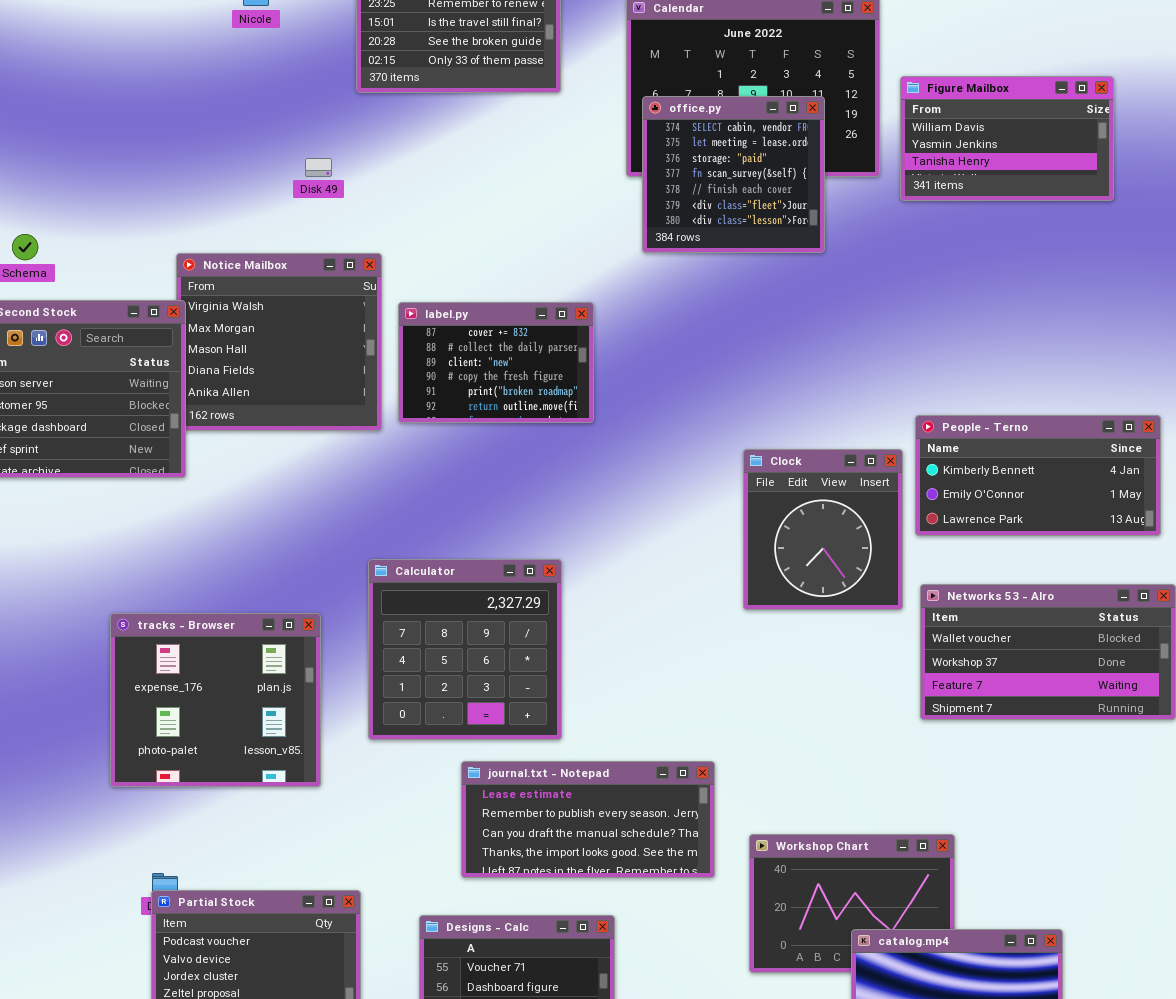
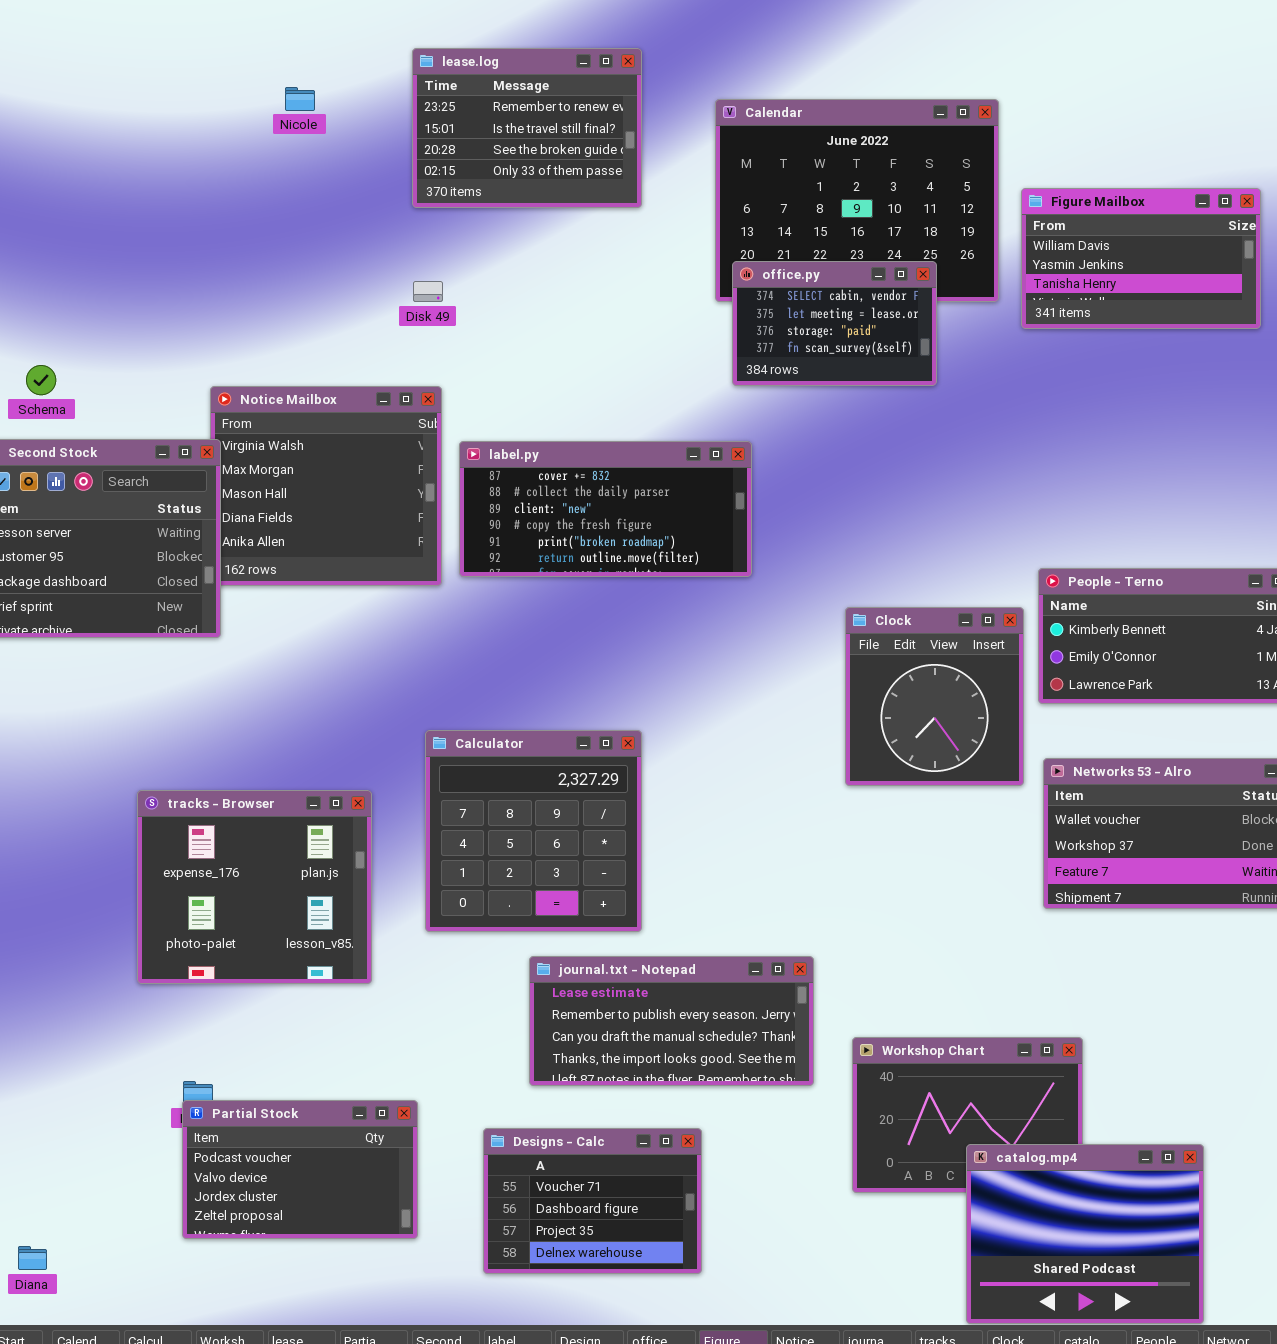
office.py: [642,96,825,253] -> [732,261,937,386], resized
Disk 49: [305,158,332,177] -> [413,281,443,302], moved
label.py: [398,302,594,423] -> [459,441,752,577], resized

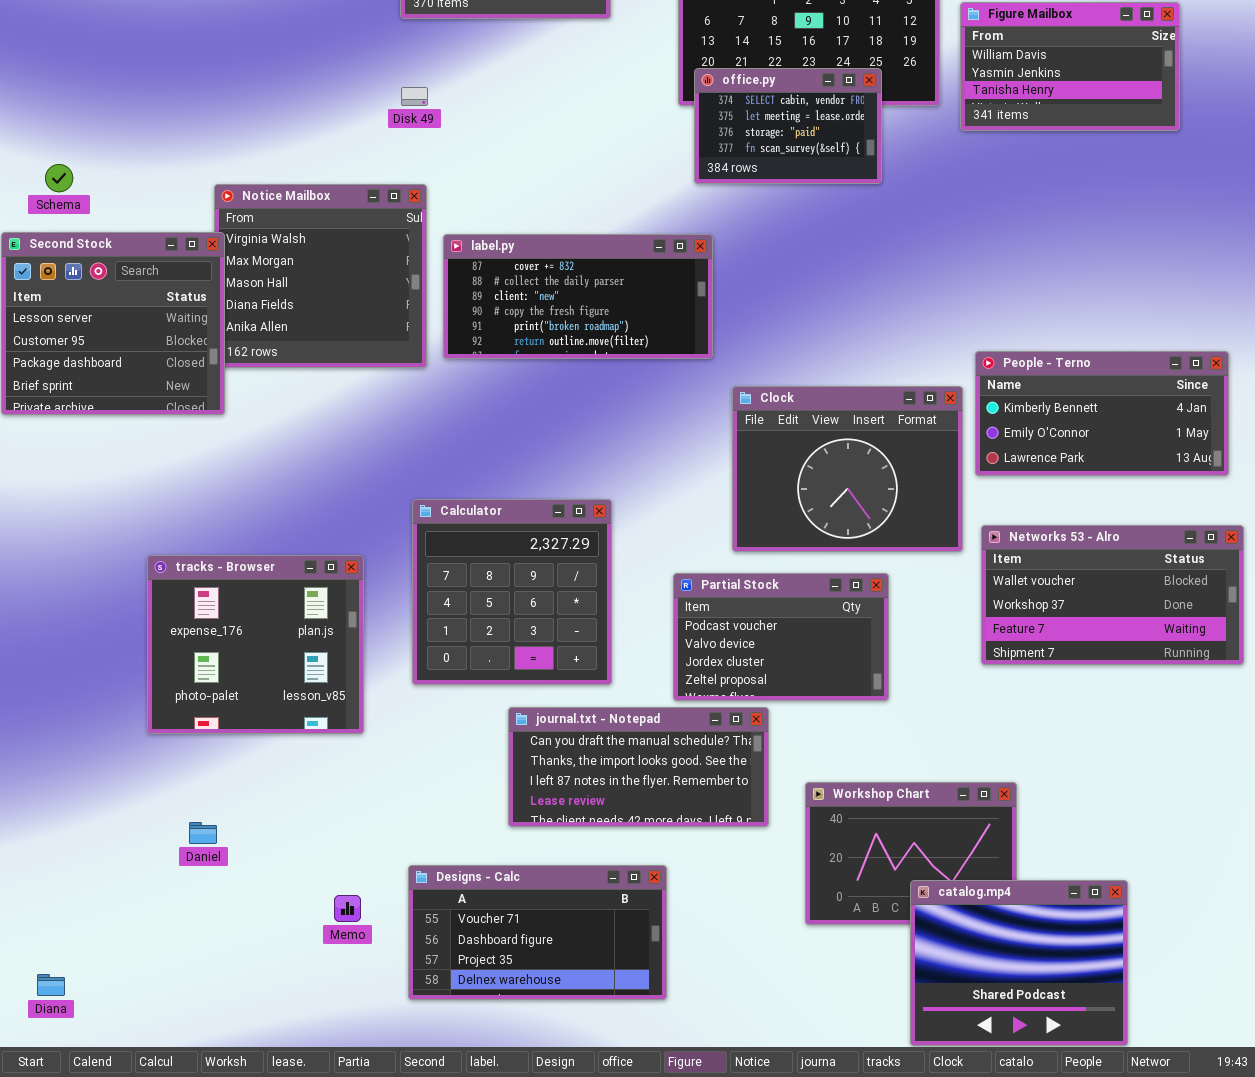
Clock: [845,607,1024,786] -> [732,386,963,552], resized
journal.txt - Notepad: [529,956,814,1086] -> [508,707,769,827], scrolled down 2 rows
Partial Stock: [182,1100,418,1239] -> [673,573,889,701], moved
Designs - Calc: [483,1128,702,1274] -> [408,865,667,1000], resized

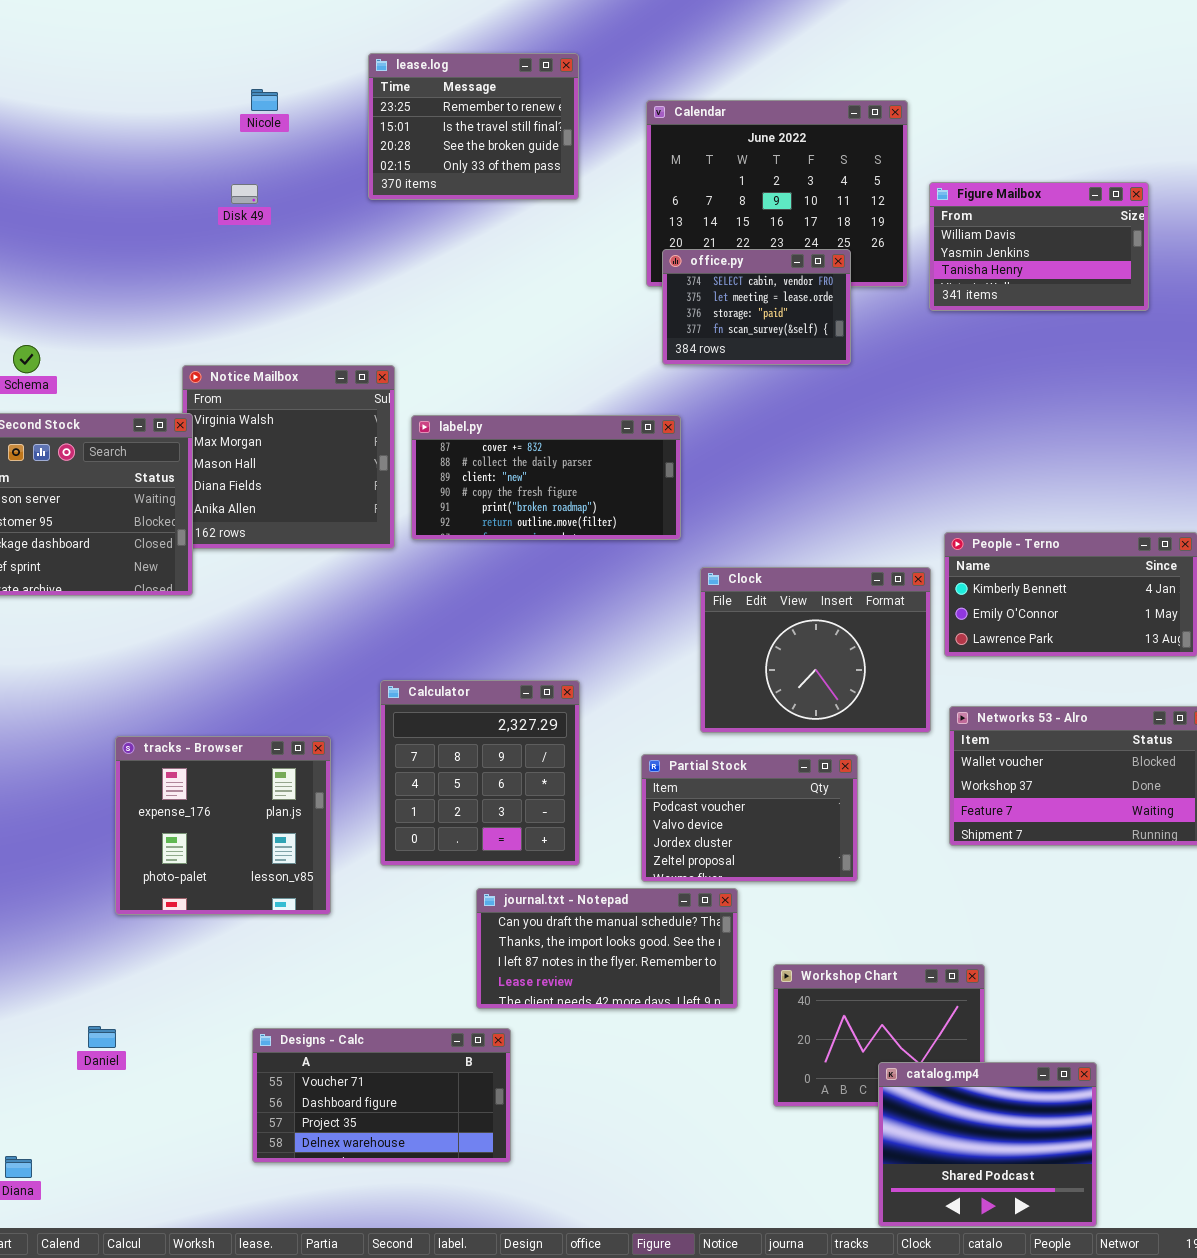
Disk 49: [401,87,428,106] -> [231,184,258,204], moved
Daniel: [189,822,217,844] -> [88,1026,116,1048], moved
Designs - Calc: [408,865,667,1000] -> [252,1028,511,1163], moved

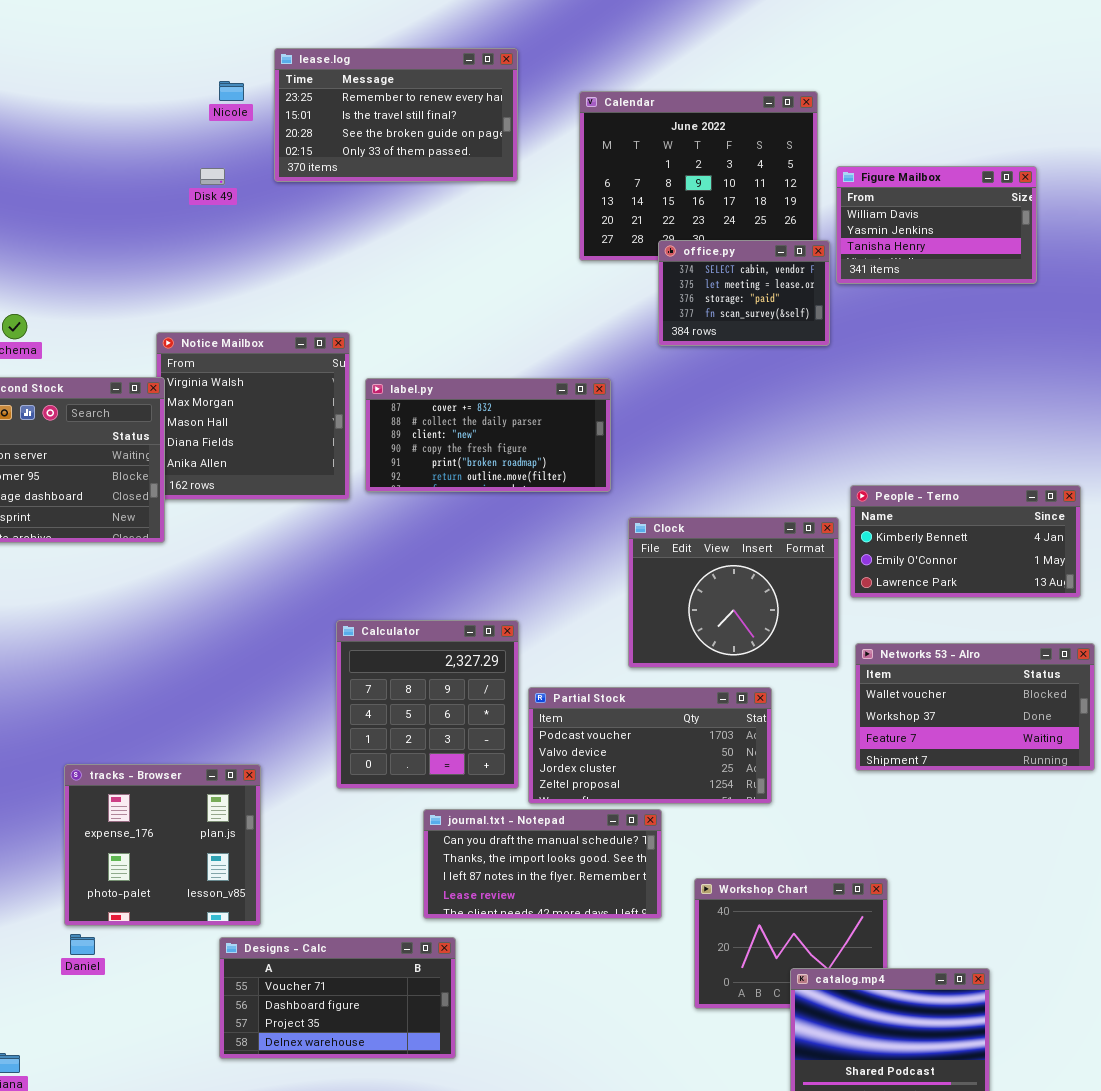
lease.log: [368,53,579,200] -> [274,48,518,182], resized
office.py: [662,249,851,365] -> [658,240,830,346], moved
tracks - Browser: [115,736,331,915] -> [64,764,261,926], moved
Partial Stock: [641,754,858,882] -> [528,687,772,804], resized

